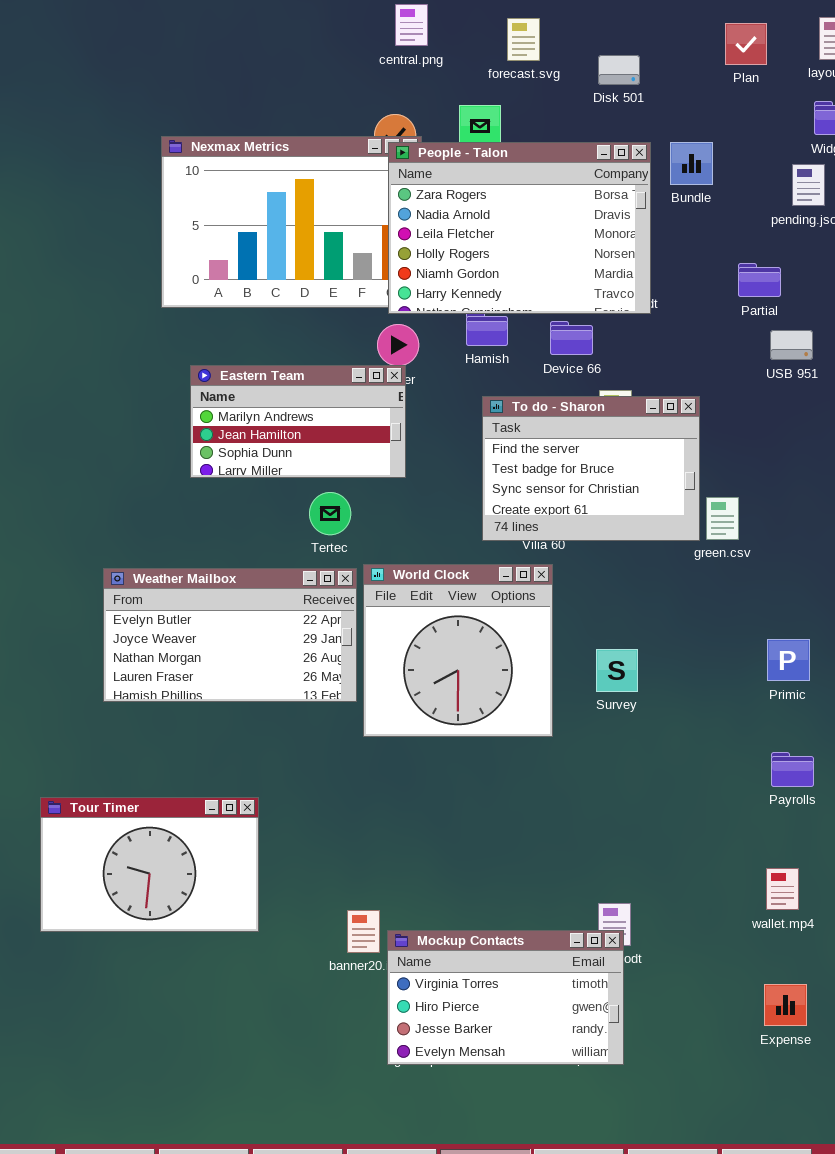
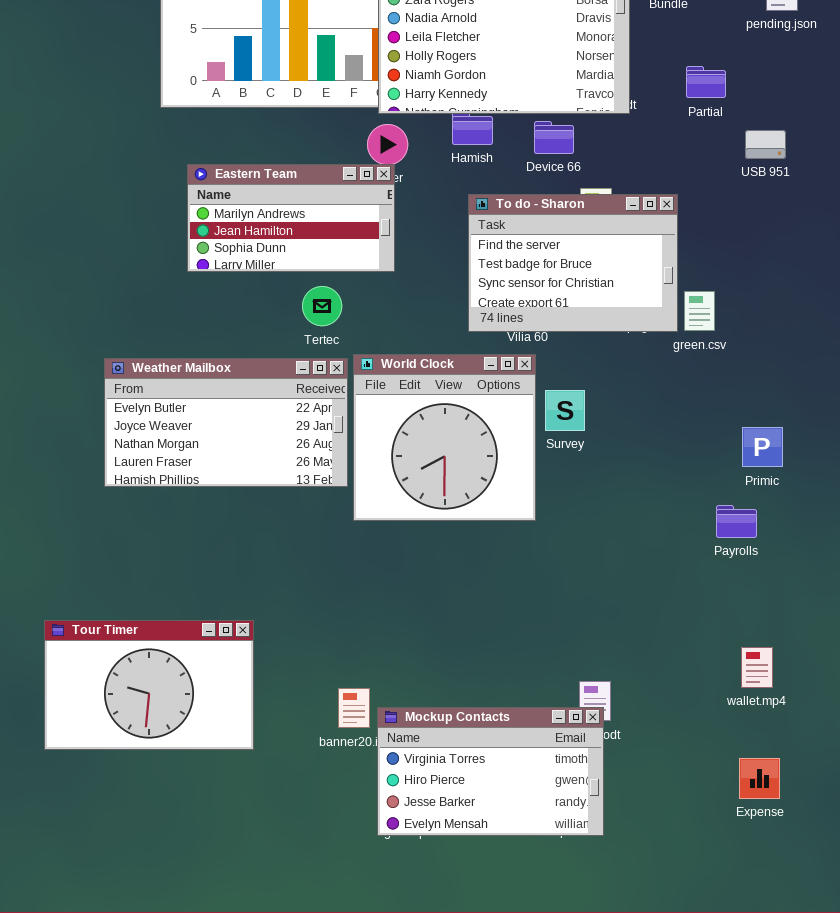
Partial: [738,263,781,297] -> [686,66,726,98], moved
Survey: [596,649,638,692] -> [545,390,585,431], moved
Payrolls: [771,752,814,787] -> [716,505,757,538], moved
Tour Timer: [40,797,259,932] -> [44,620,254,750], moved

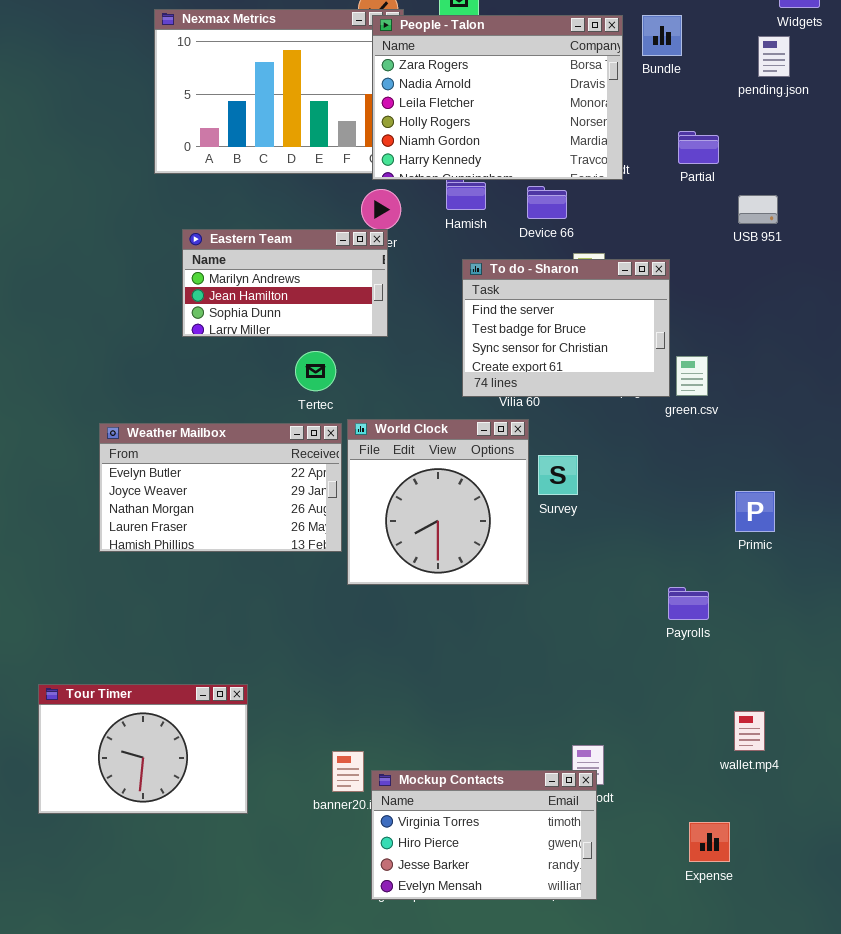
Payrolls: [716,505,757,538] -> [668,587,709,620], moved
Expense: [739,758,780,799] -> [689,822,730,862], moved

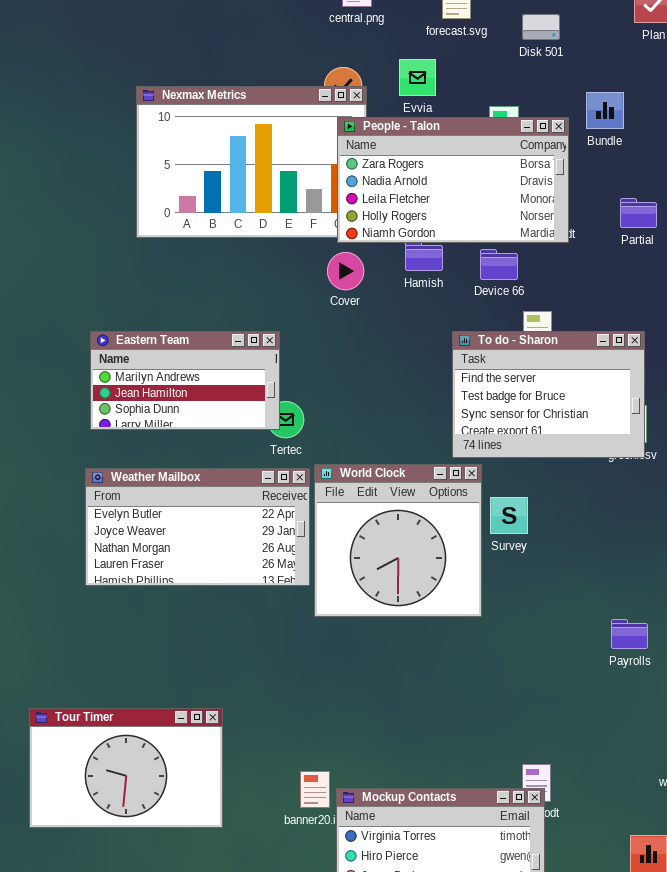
People - Talon: [372,15,623,180] -> [337,117,569,243], resized
Eastern Team: [182,229,388,337] -> [90,331,280,430], moved
To do - Sharon: [462,259,670,397] -> [452,331,645,458], moved

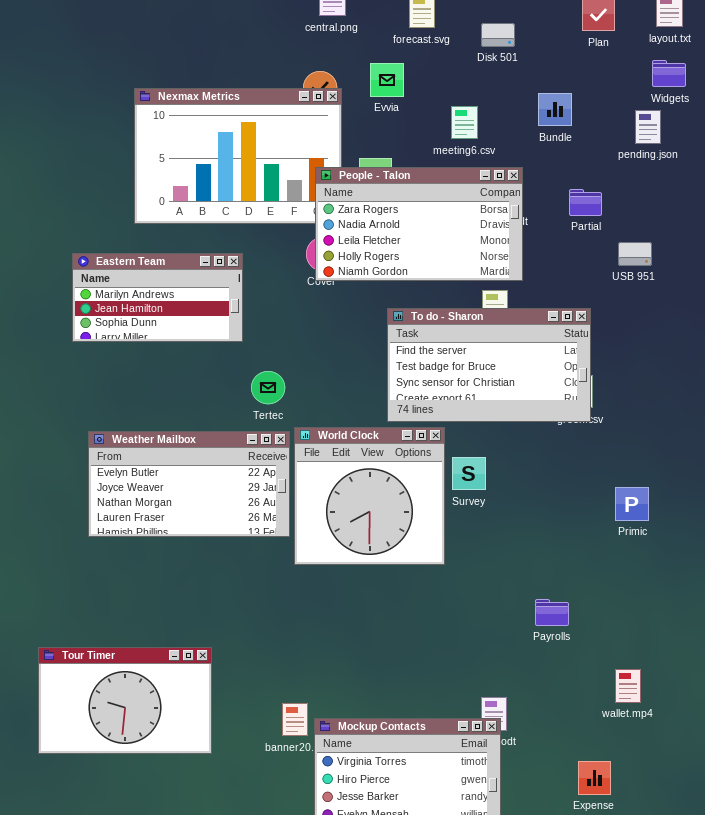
People - Talon: [337,117,569,243] -> [315,167,523,281], moved
Eastern Team: [90,331,280,430] -> [72,253,243,342], moved
To do - Sharon: [452,331,645,458] -> [387,308,591,422], resized
Payrolls: [611,619,648,649] -> [535,599,569,626], moved

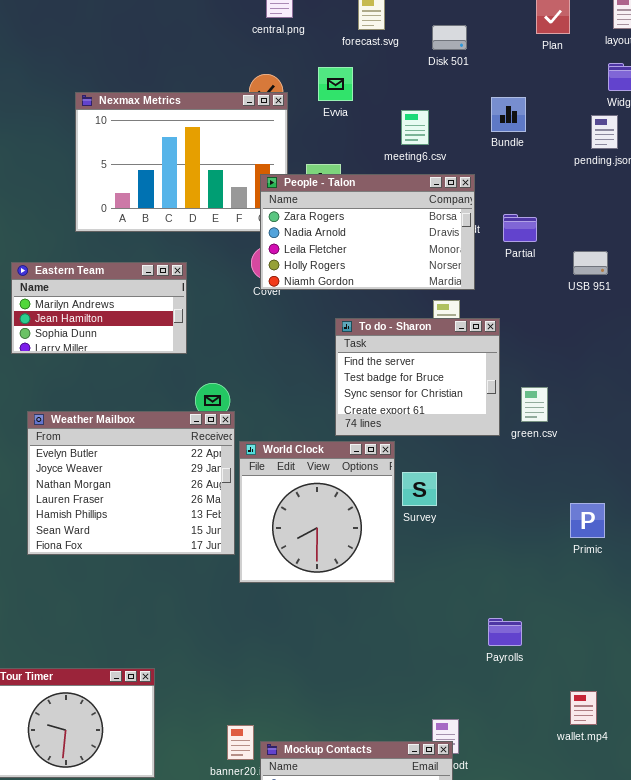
Partial: [569,189,602,216] -> [503,214,537,242], moved
To do - Sharon: [387,308,591,422] -> [335,318,500,436], resized
Weather Mailbox: [88,431,290,537] -> [27,411,235,555], resized

